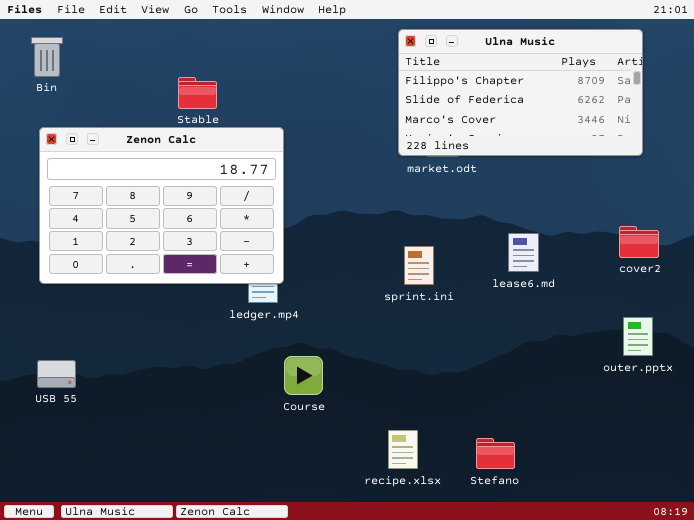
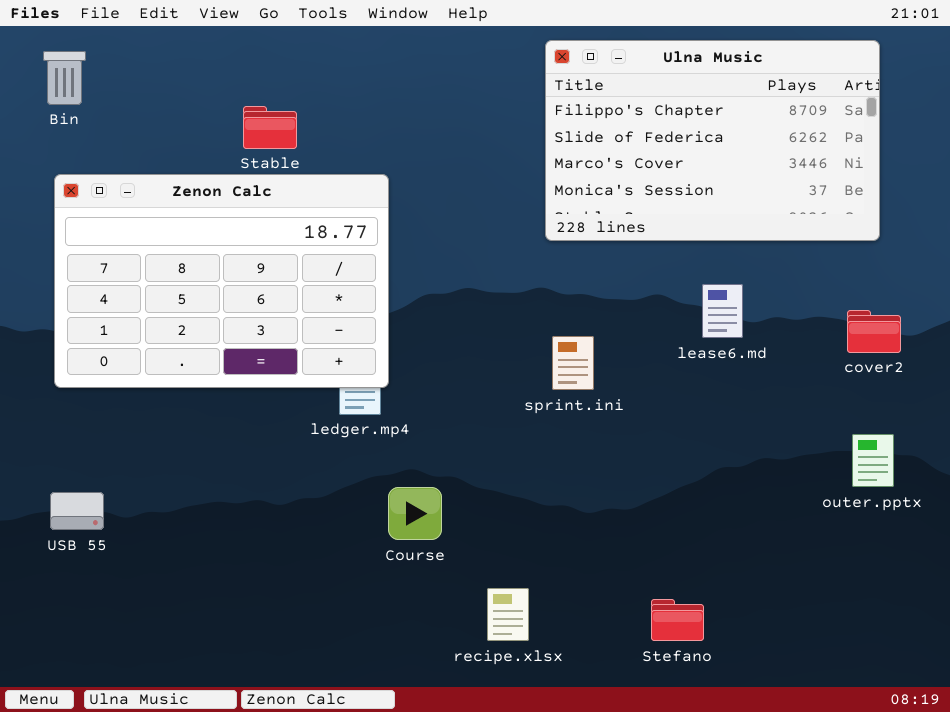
Ulna Music: [398,29,643,156] -> [545,40,880,241], resized
lease6.md: [508,233,539,272] -> [702,284,743,338], moved
recipe.xlsx: [388,430,418,469] -> [487,588,529,641], moved

